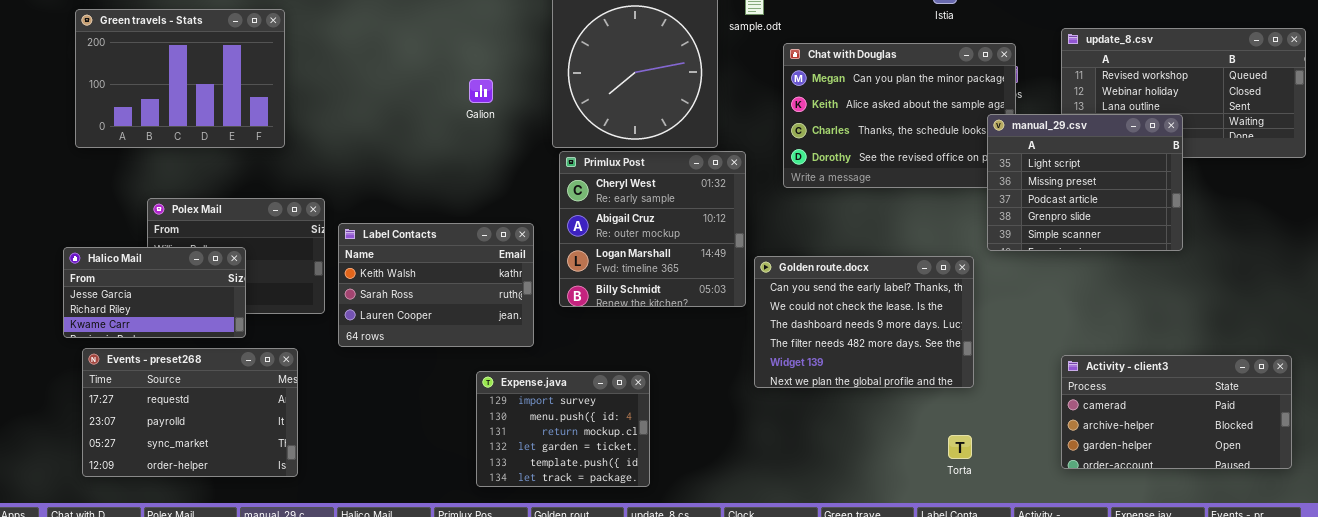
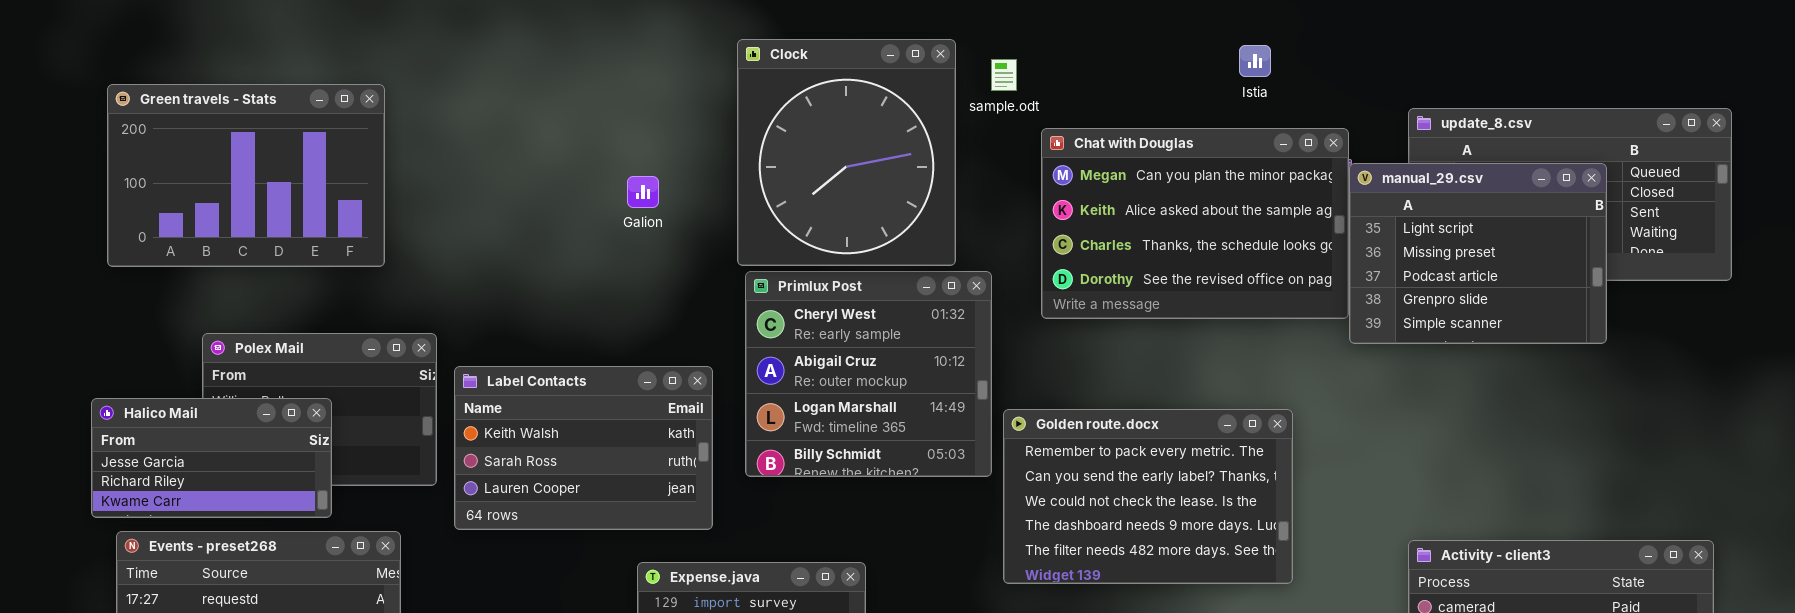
manual_29.csv: [987,114,1183,251] -> [1349,163,1607,344], moved
Golden route.docx: [754,256,974,388] -> [1003,409,1293,584], scrolled up 1 row

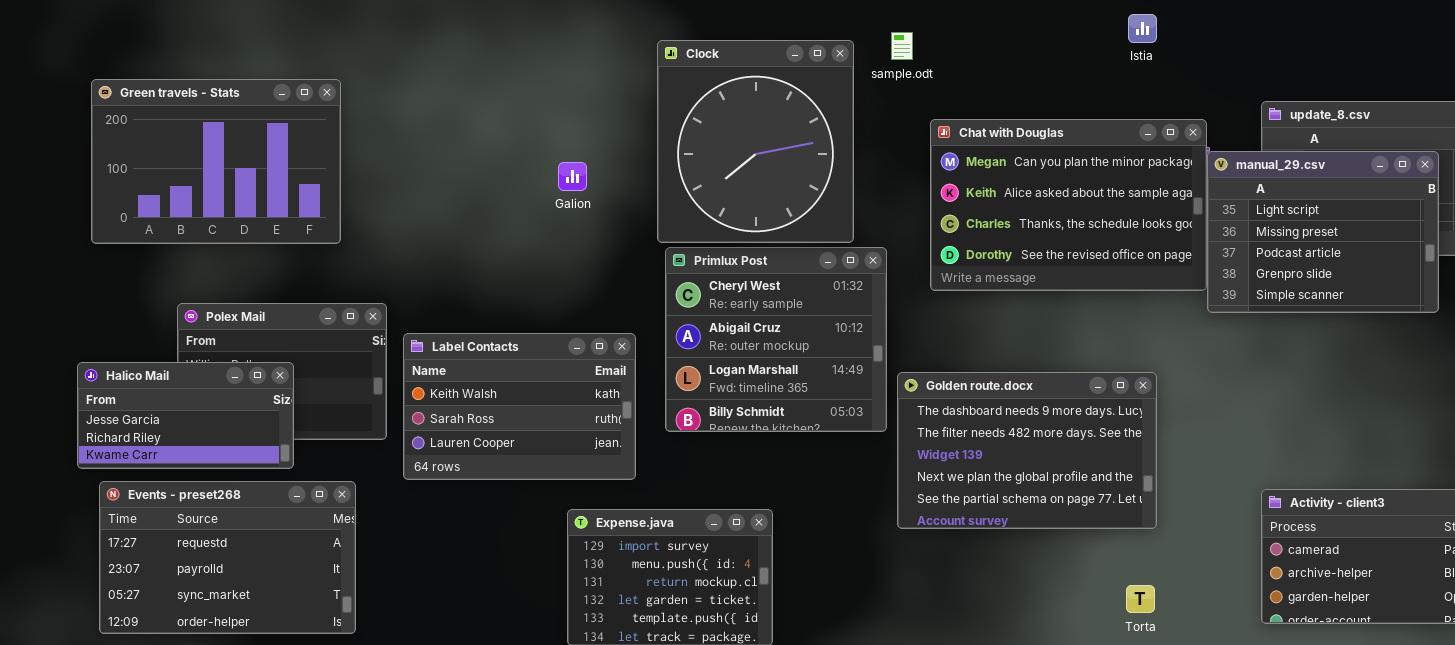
Istia: [1239,45,1271,77] -> [1128,14,1157,43], moved
sample.odt: [991,59,1017,91] -> [891,32,913,60], moved
Golden route.docx: [1003,409,1293,584] -> [897,372,1157,529], scrolled down 3 rows

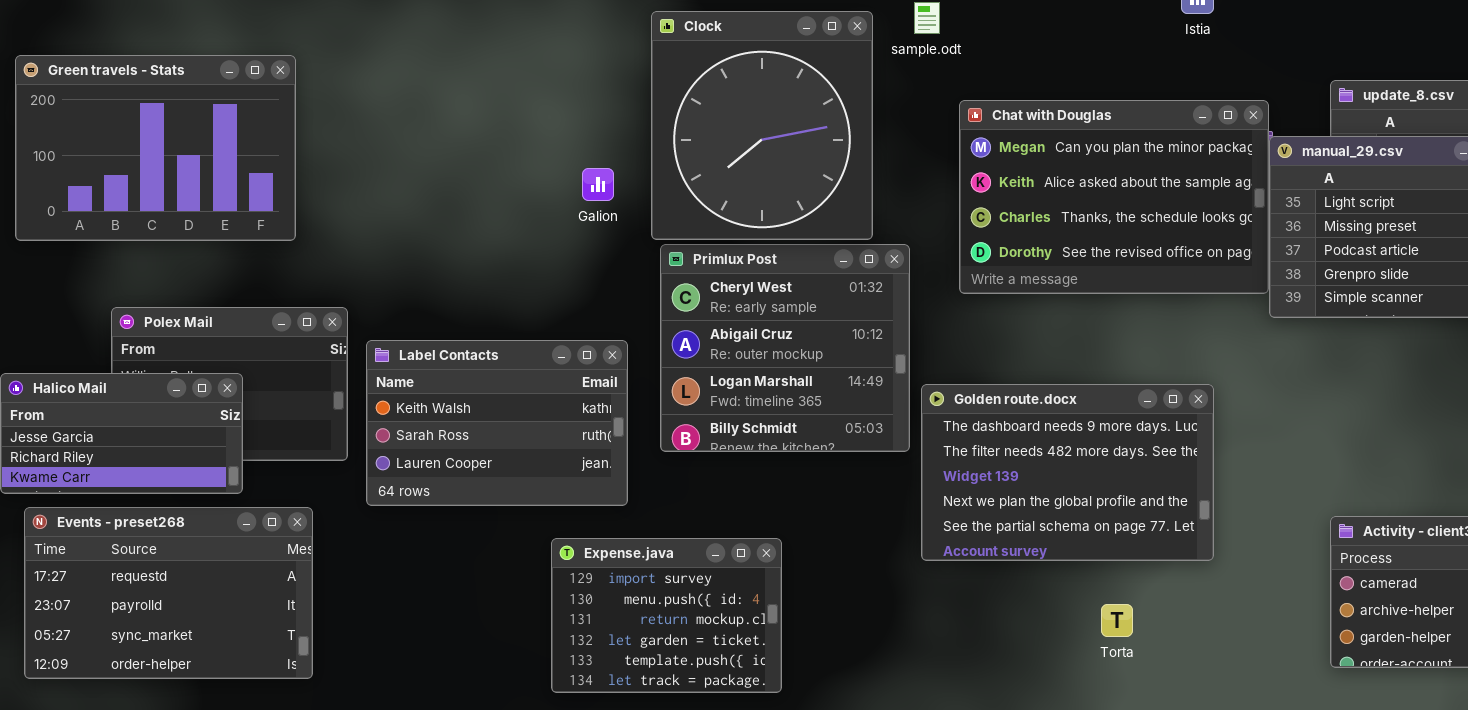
Galion: [558,162,587,191] -> [582,168,614,201], moved
Torta: [1126,585,1155,613] -> [1101,604,1133,637], moved

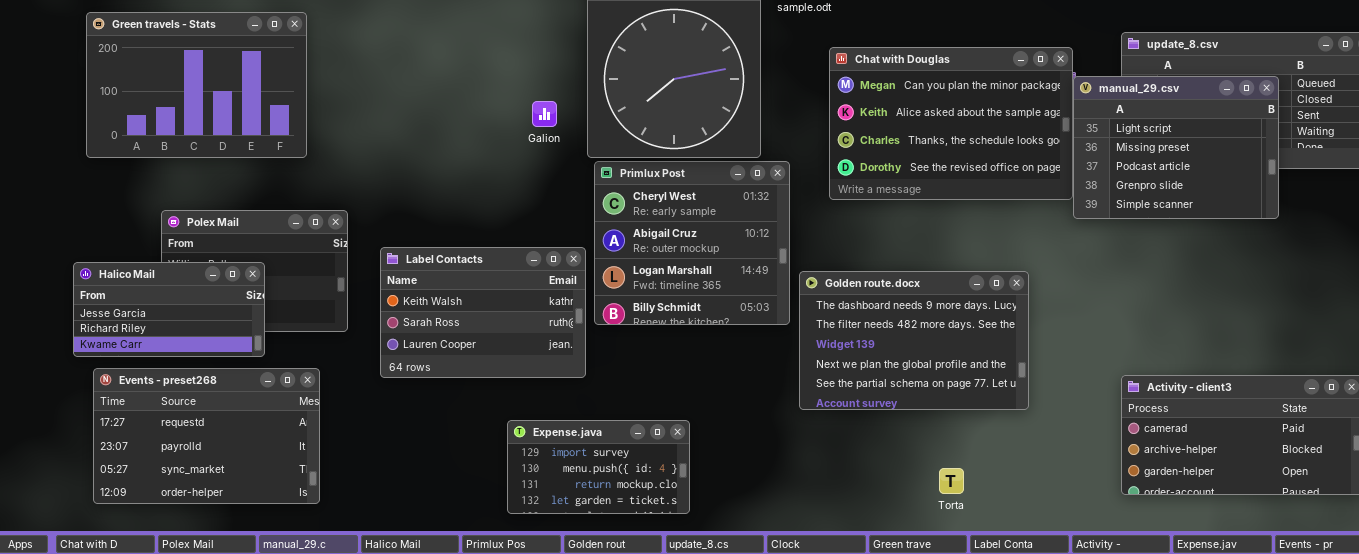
Label Contacts: [366,340,628,506] -> [380,247,586,378], moved
Expense.java: [551,538,782,693] -> [507,420,690,514], resized
Torta: [1101,604,1133,637] -> [939,468,964,494], moved

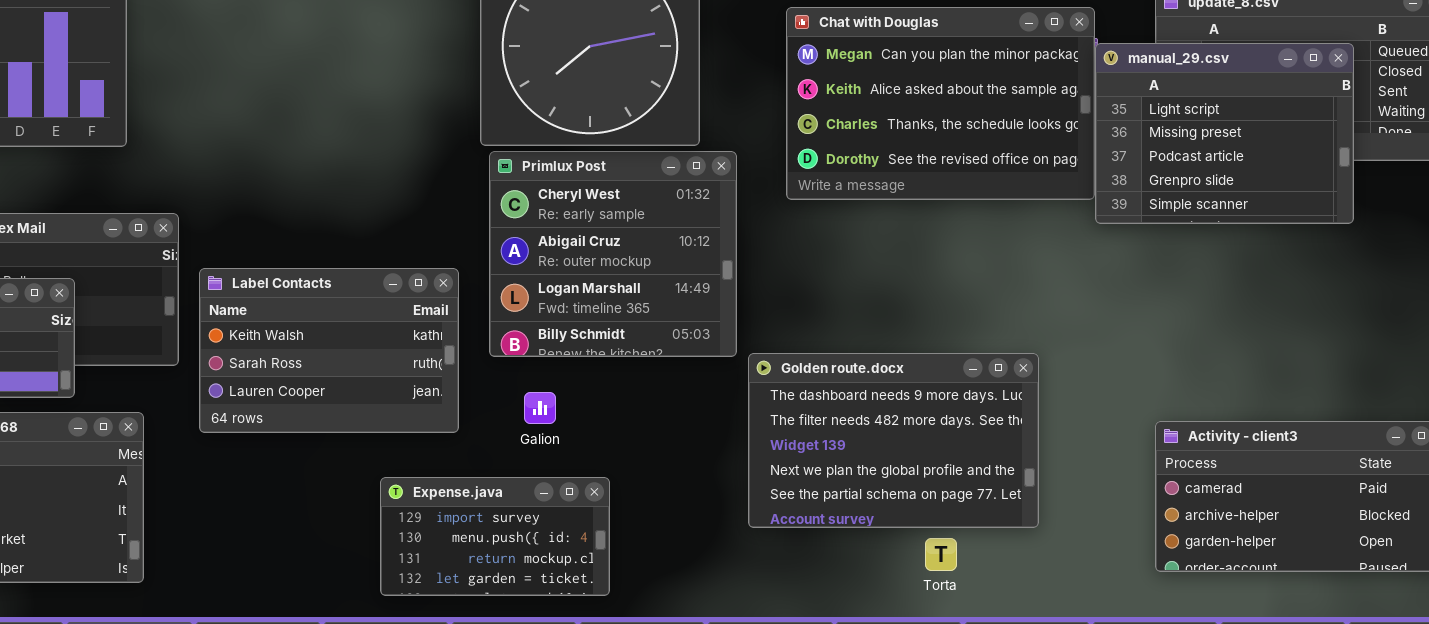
Galion: [532,101,557,127] -> [524,392,556,424], moved
Label Contacts: [380,247,586,378] -> [199,268,459,433], moved
Golden route.docx: [799,271,1029,410] -> [748,353,1039,528], moved

